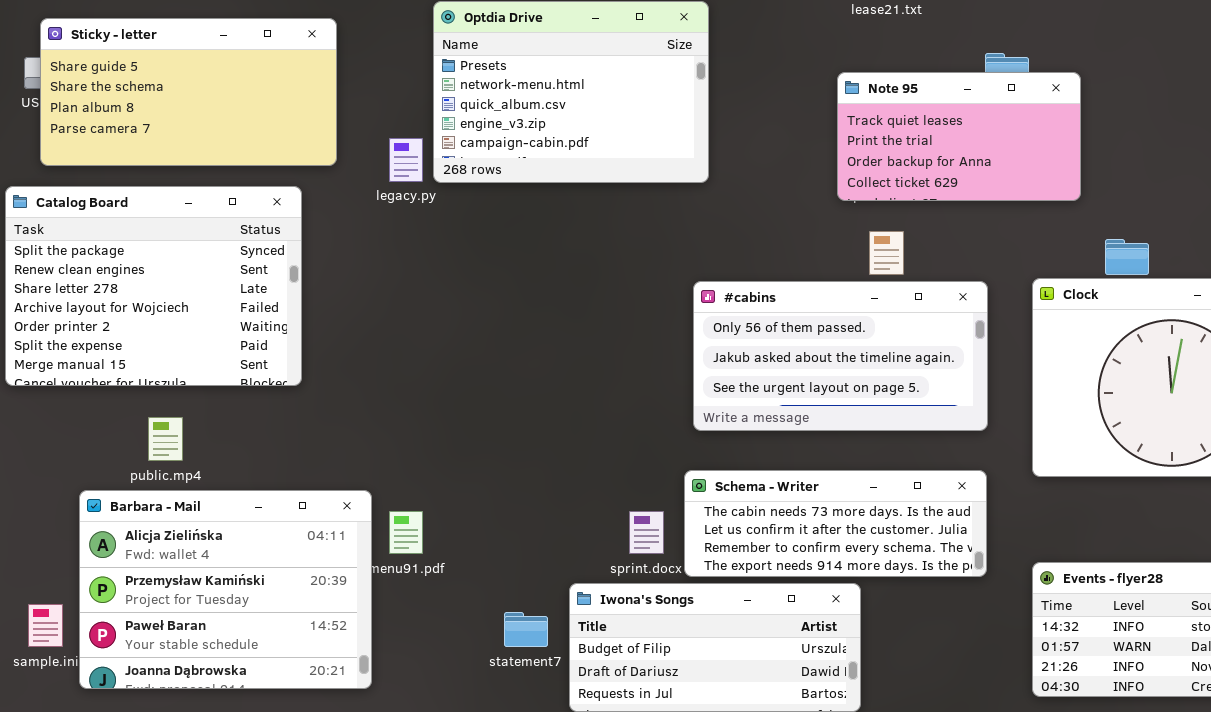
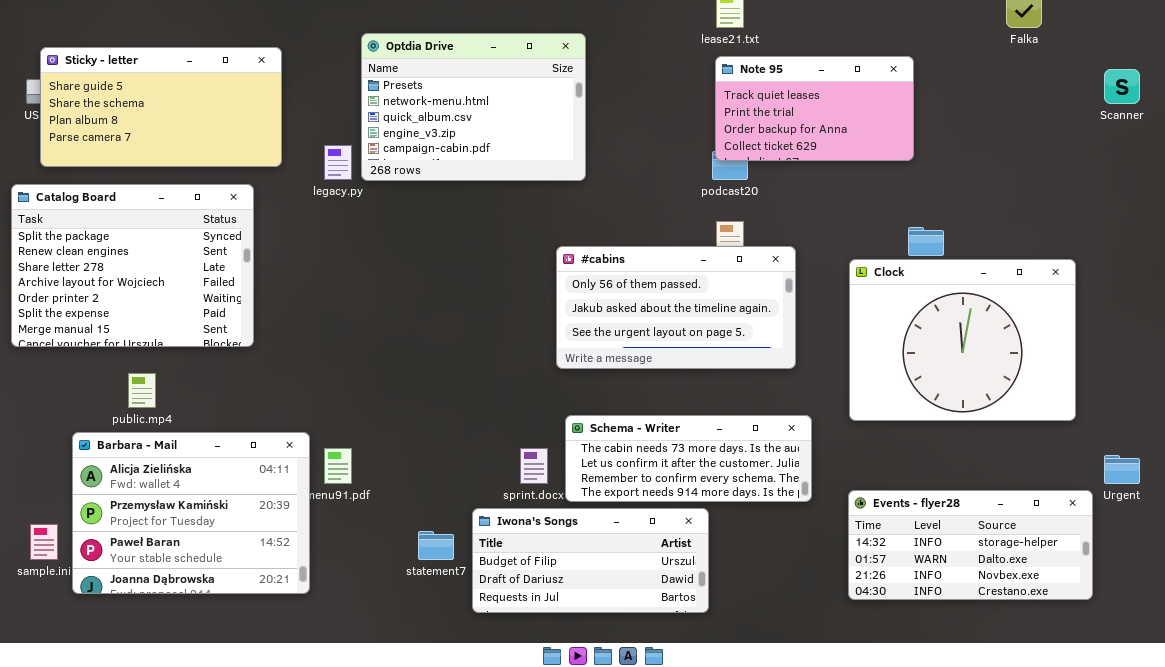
Note 95: [837,72,1081,201] -> [715,56,914,161], moved
#cabins: [693,281,988,431] -> [556,246,796,369], moved

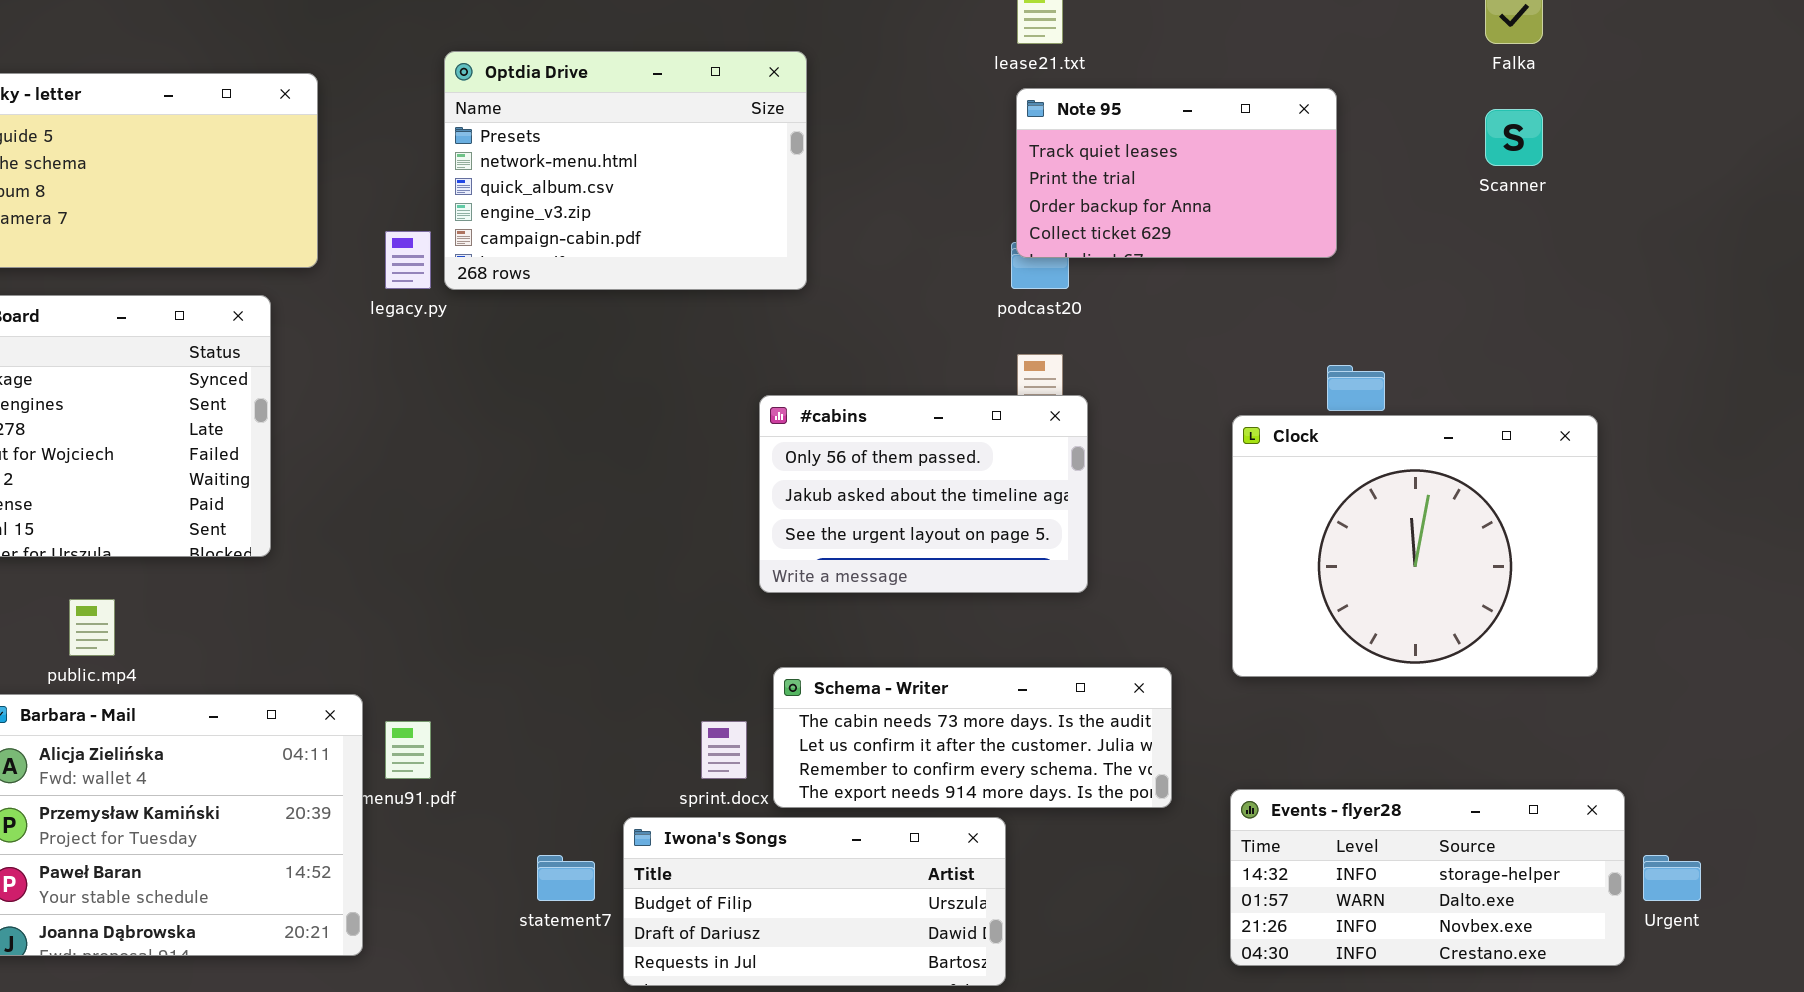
Scanner: [1104,69,1140,104] -> [1485,109,1543,166], moved
#cabins: [556,246,796,369] -> [759,395,1088,593], resized
Urgent: [1104,455,1140,484] -> [1643,855,1701,901], moved

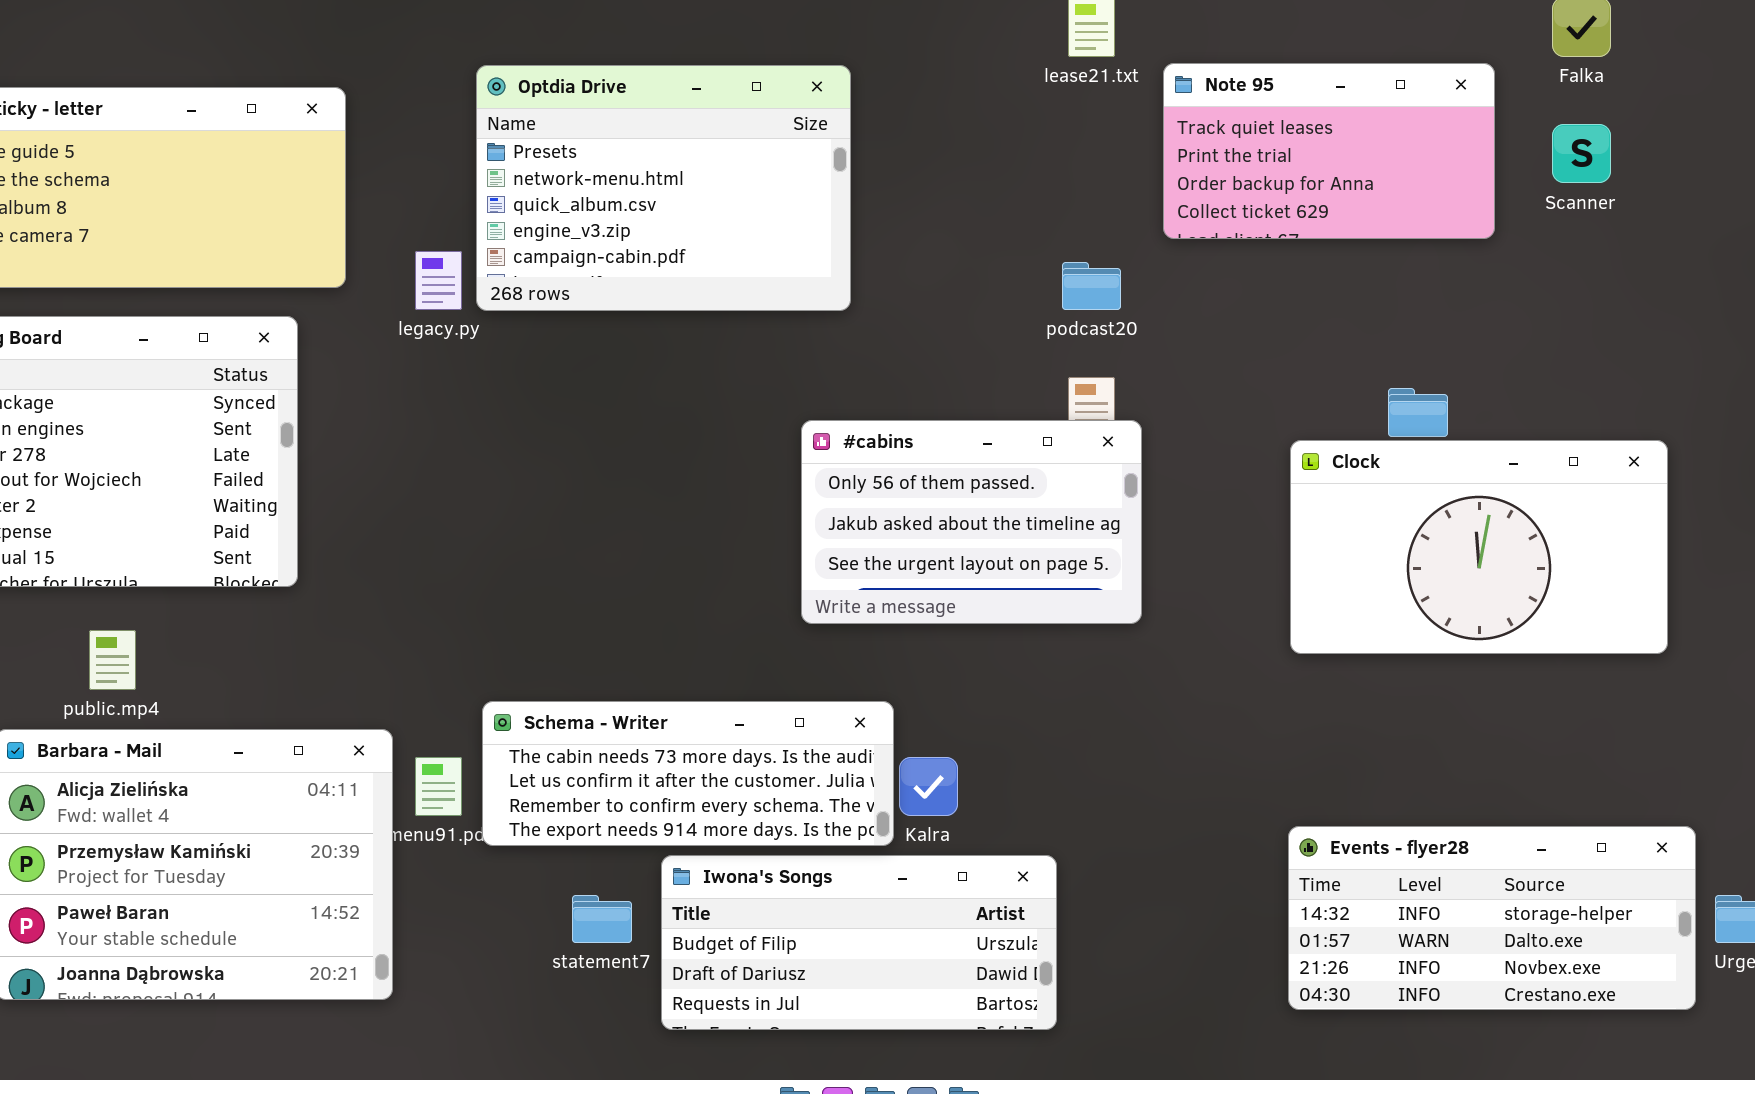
Note 95: [1016,88,1337,258] -> [1163,63,1495,239], moved
Clock: [1232,415,1598,677] -> [1290,440,1668,654], resized
Schema - Writer: [773,667,1172,808] -> [482,701,894,846], moved

